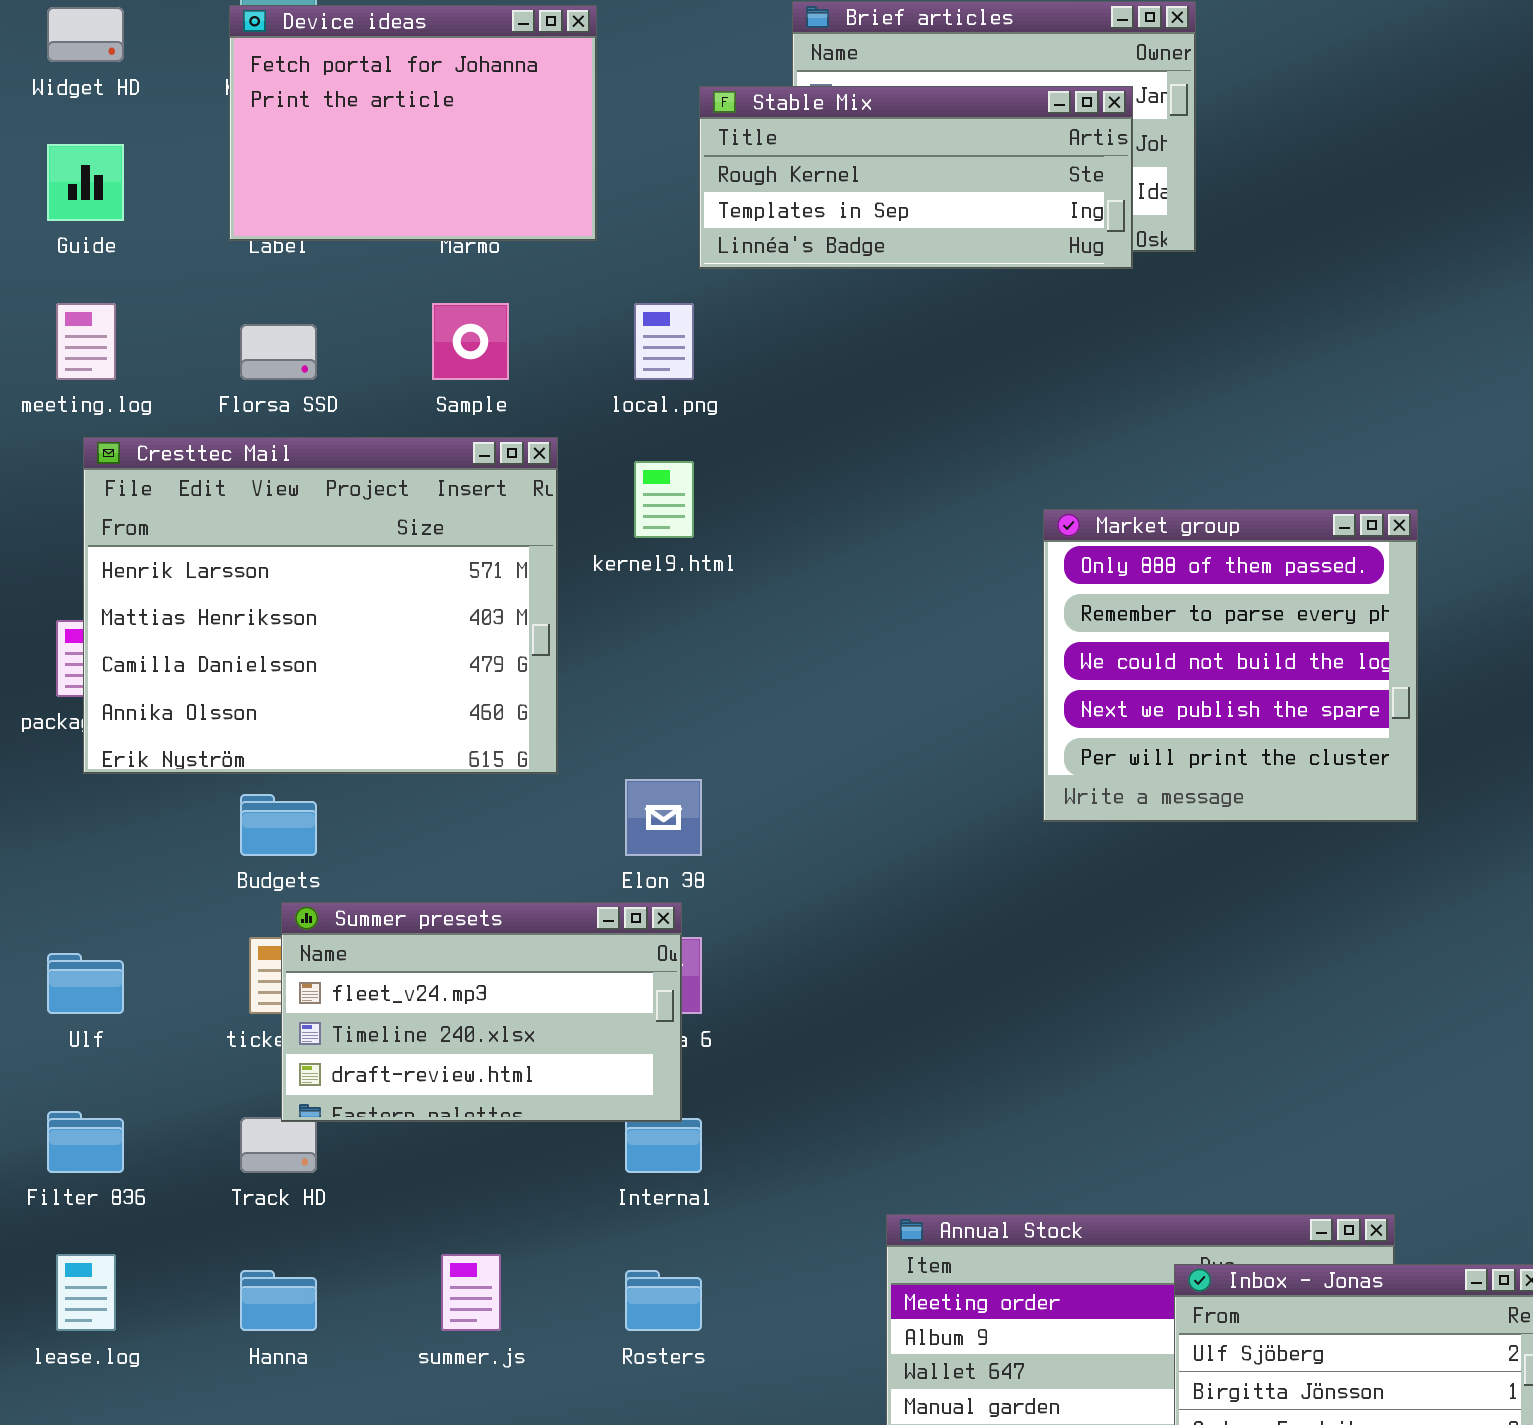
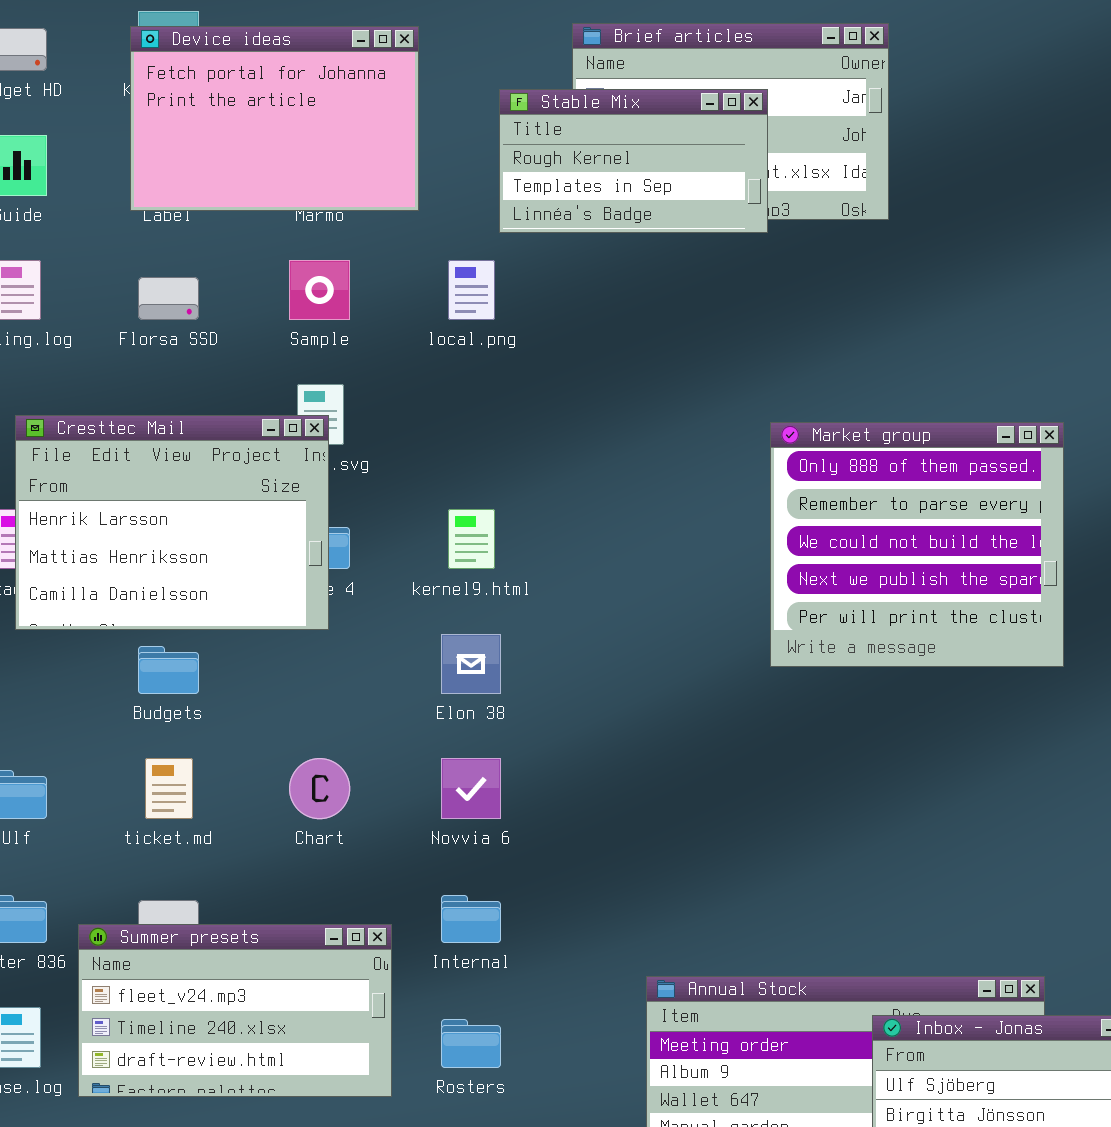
Stable Mix: [699,86,1133,269] -> [499,89,768,233], resized
Cresttec Mail: [83,437,558,774] -> [15,415,329,630], resized
kernel9.html: [634,461,694,538] -> [448,509,495,569], moved
Summer presets: [281,902,682,1122] -> [78,924,392,1097], moved

